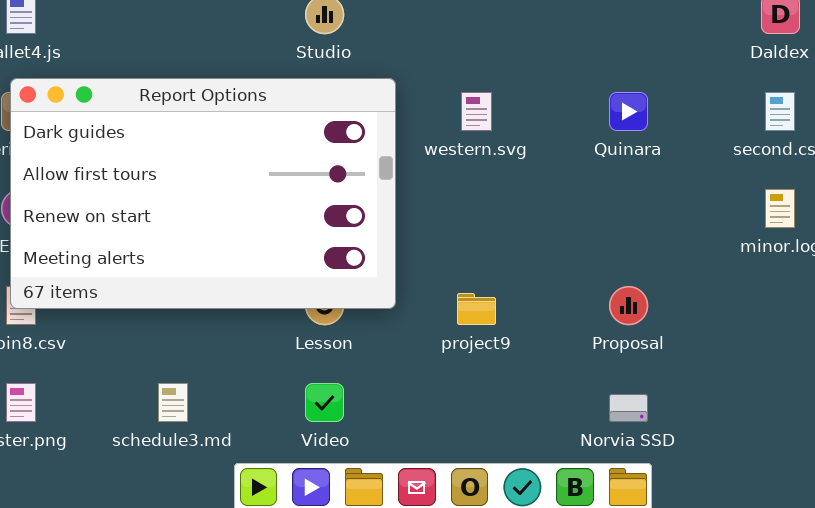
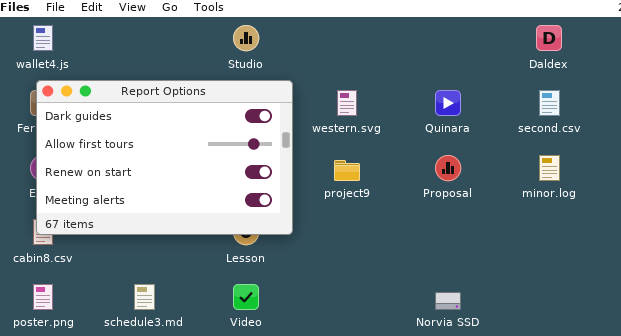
Proposal: [609,286,648,325] -> [435,155,461,181], moved
project9: [457,293,496,325] -> [334,160,360,181], moved

